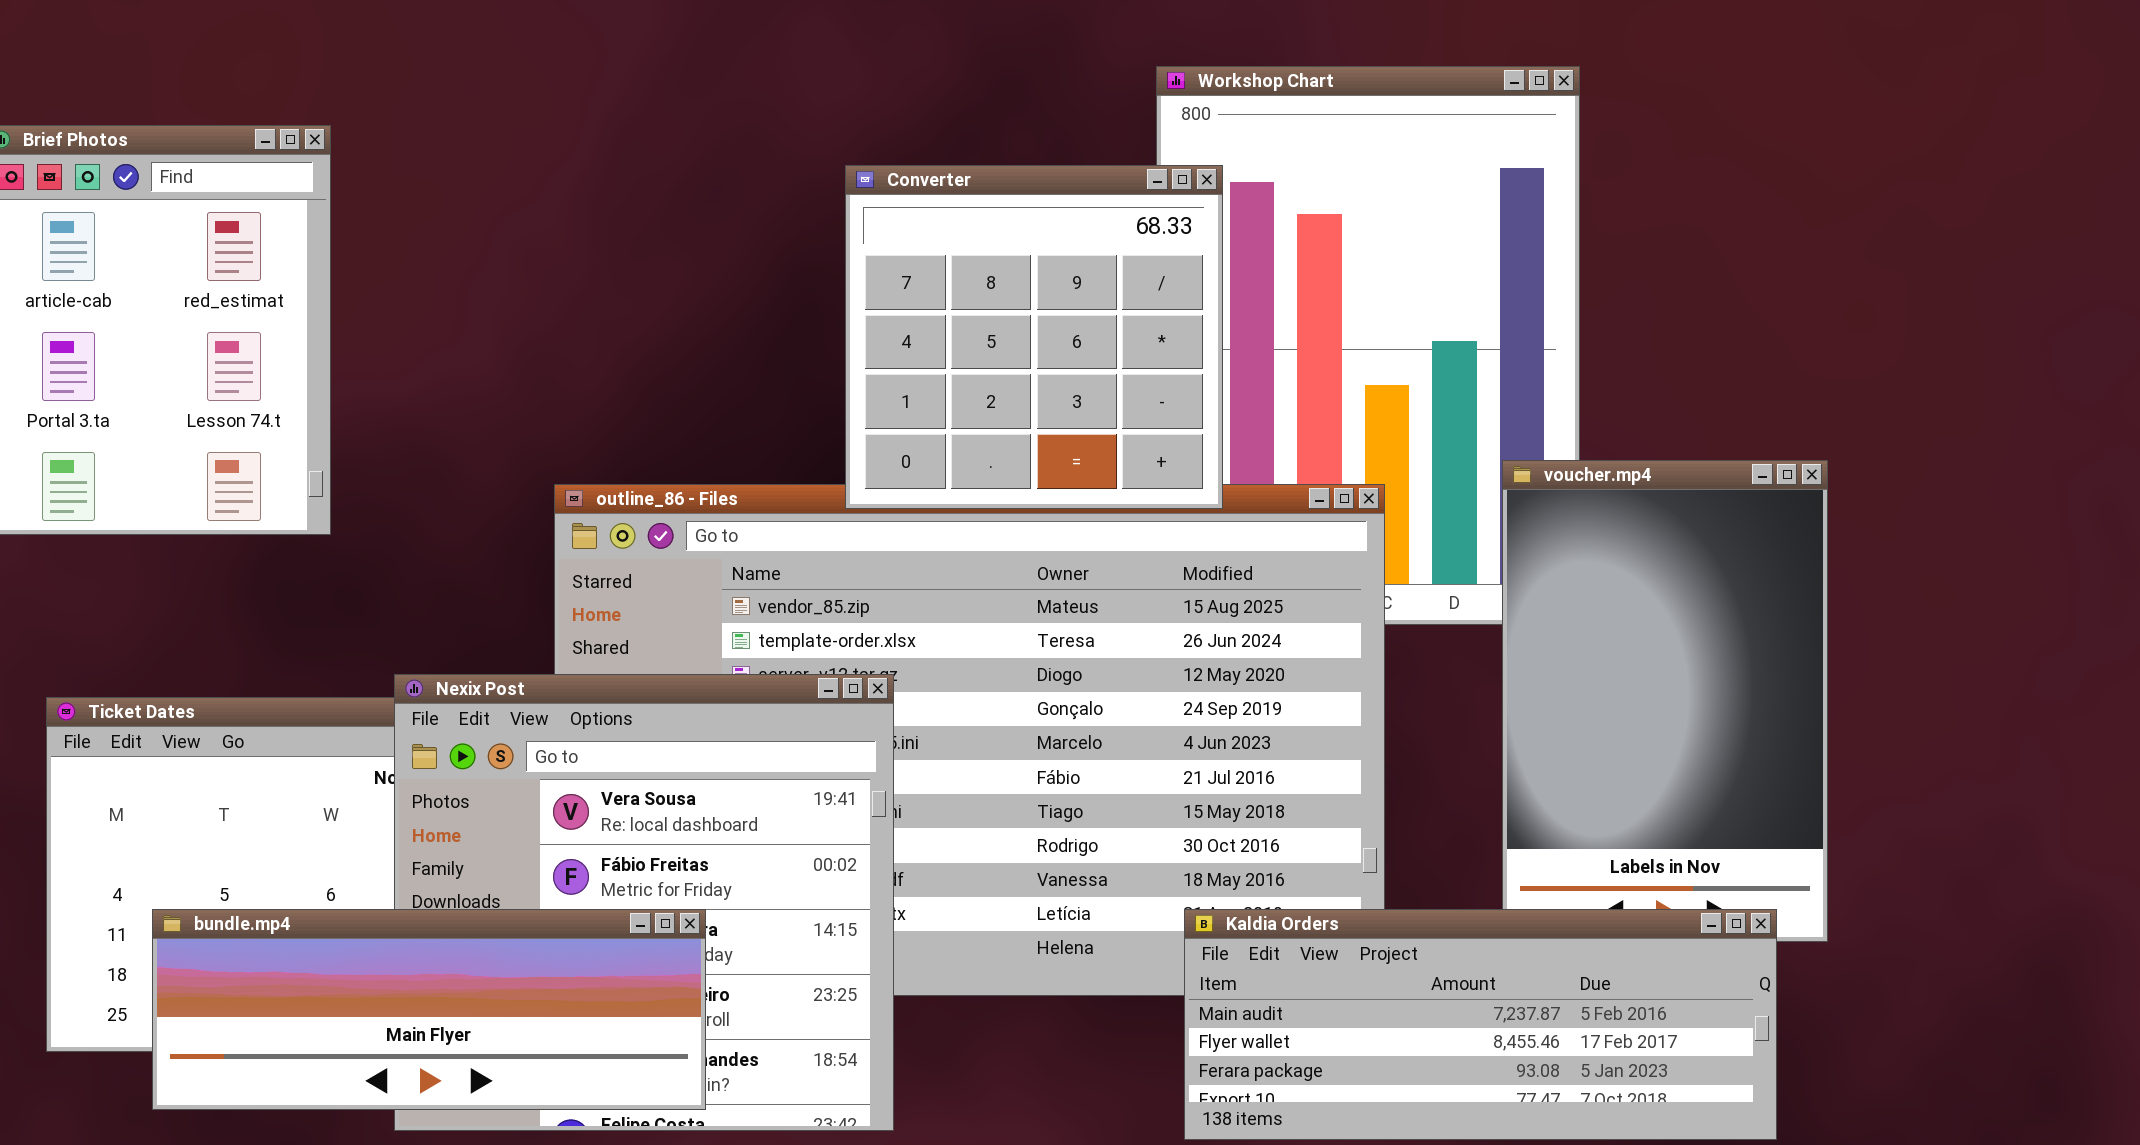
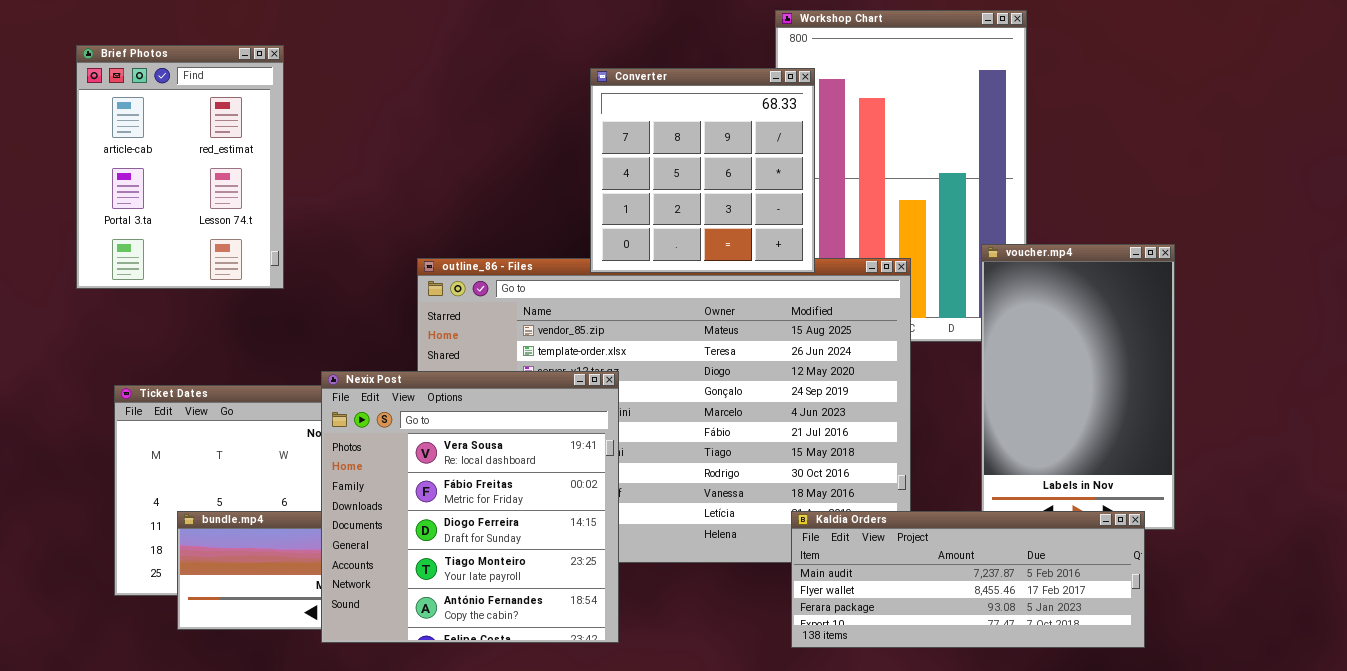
Nexix Post: [394,674,894,1131] -> [321,371,619,643], raised

